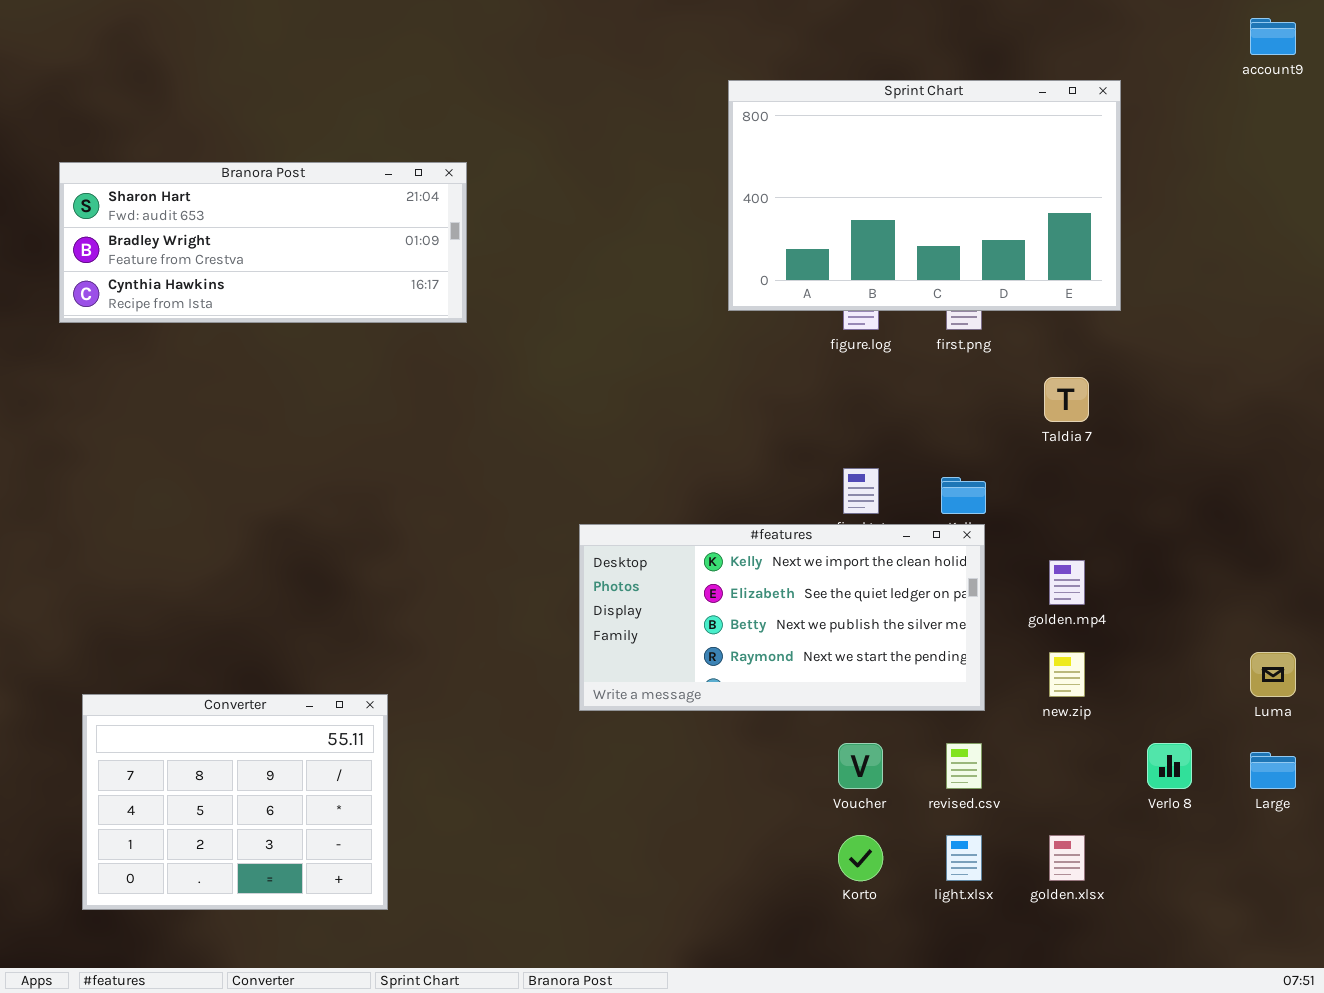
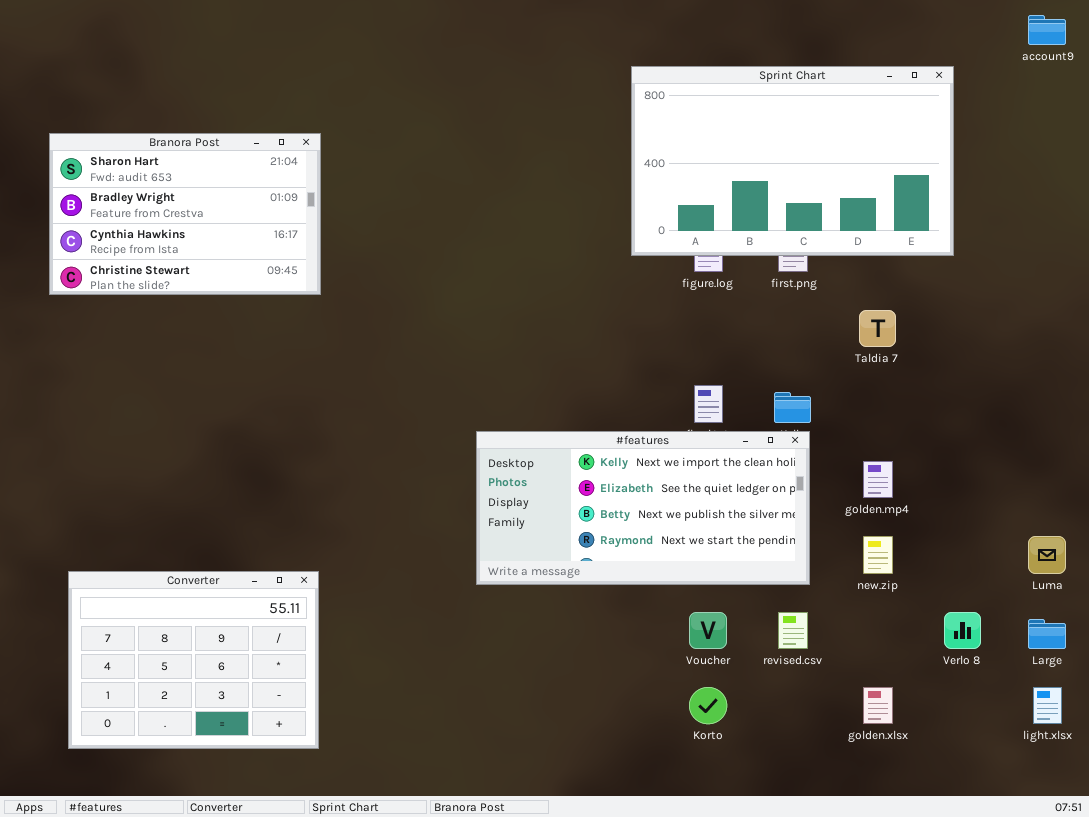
Sprint Chart: [728,80,1121,311] -> [631,66,954,256], moved
Branora Post: [59,162,467,323] -> [49,133,321,295], resized
light.xlsx: [946,835,982,881] -> [1033,687,1062,724], moved

